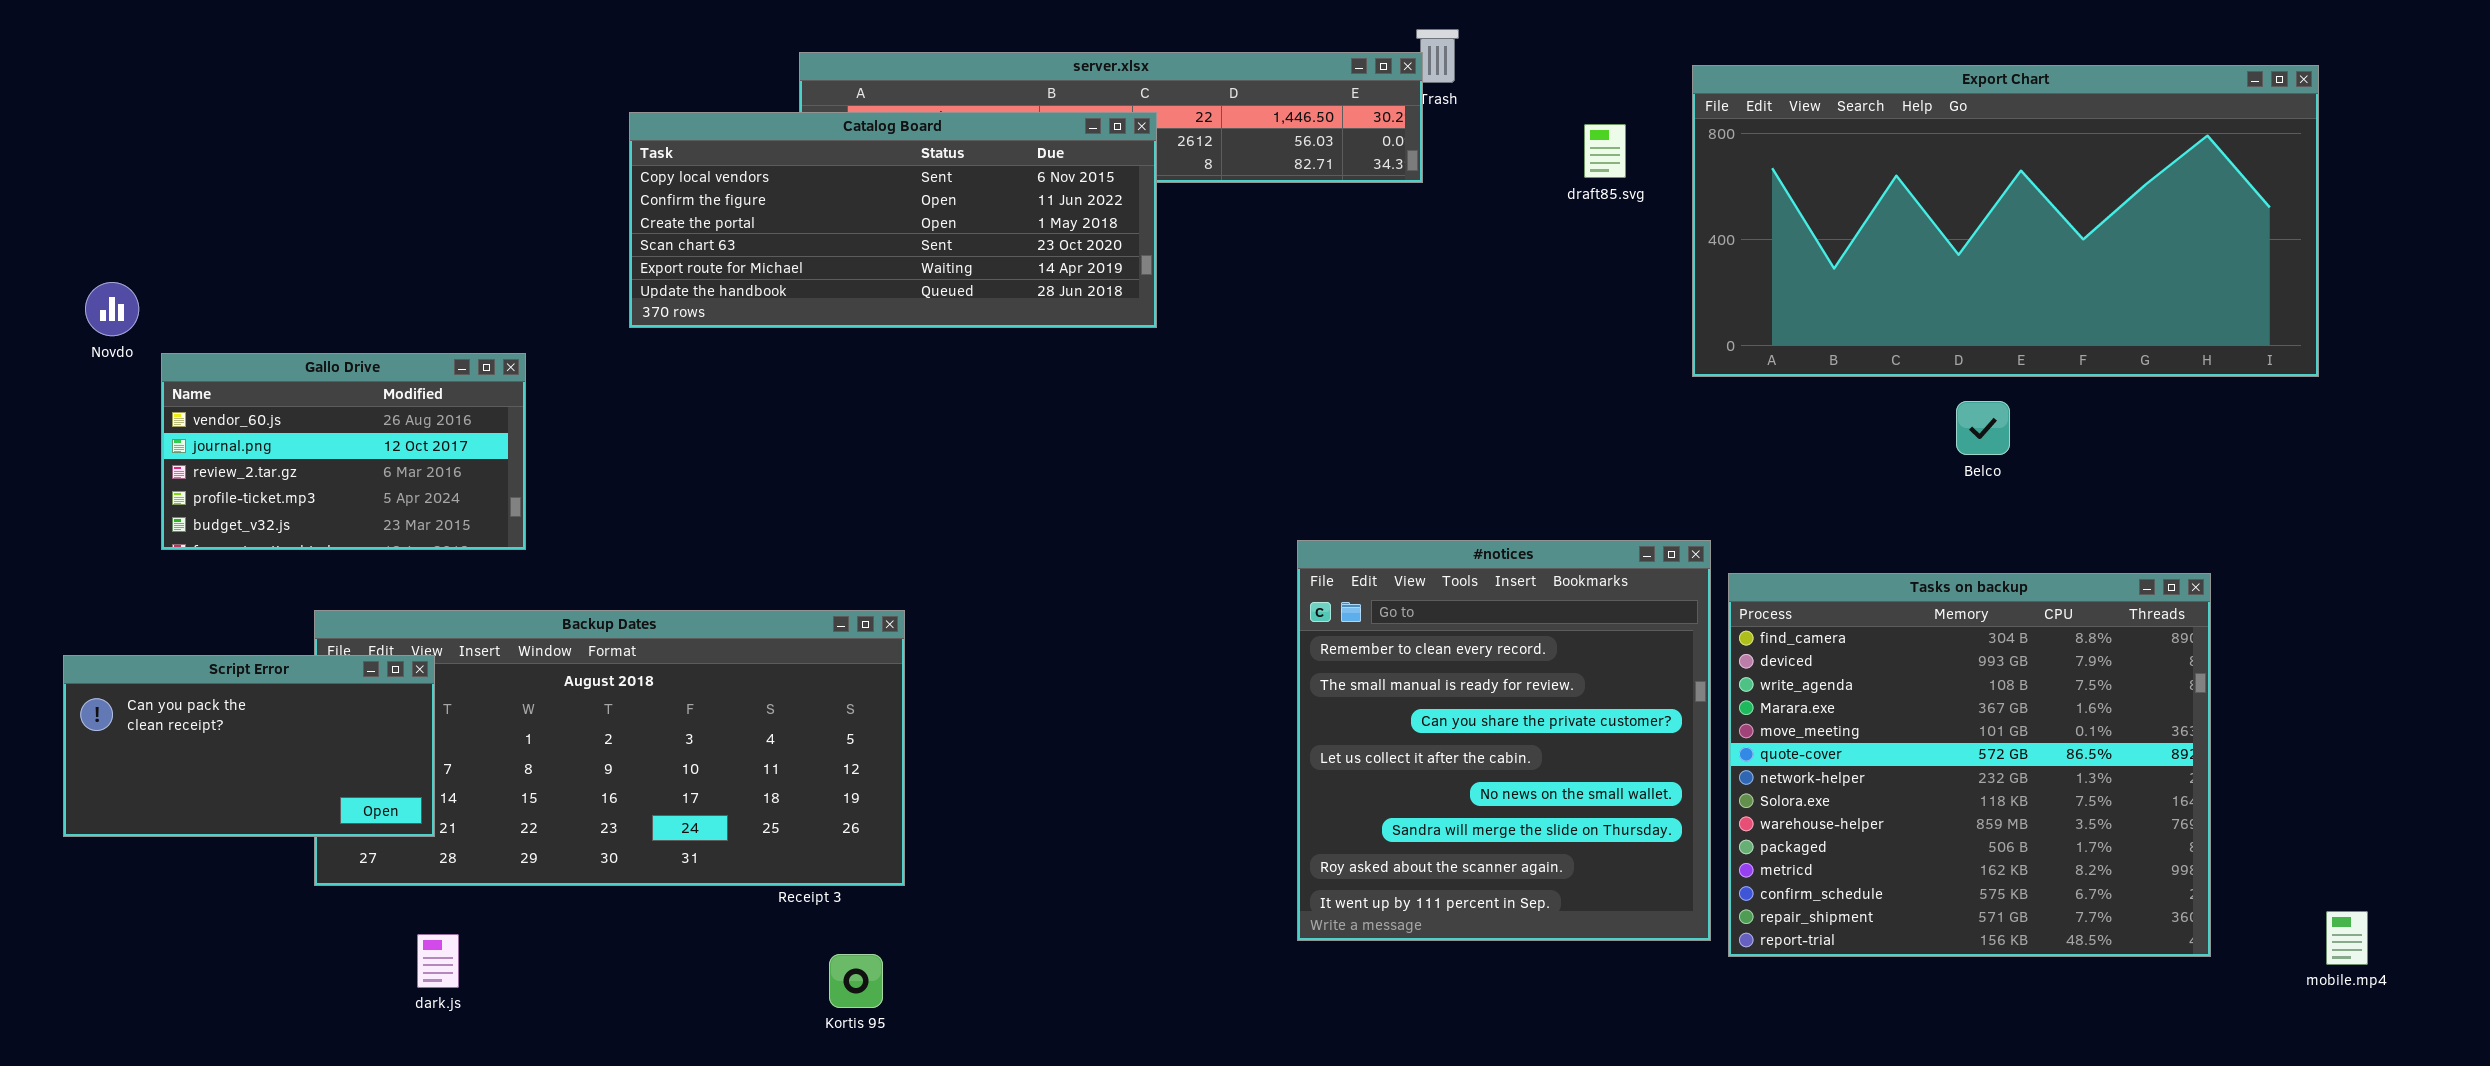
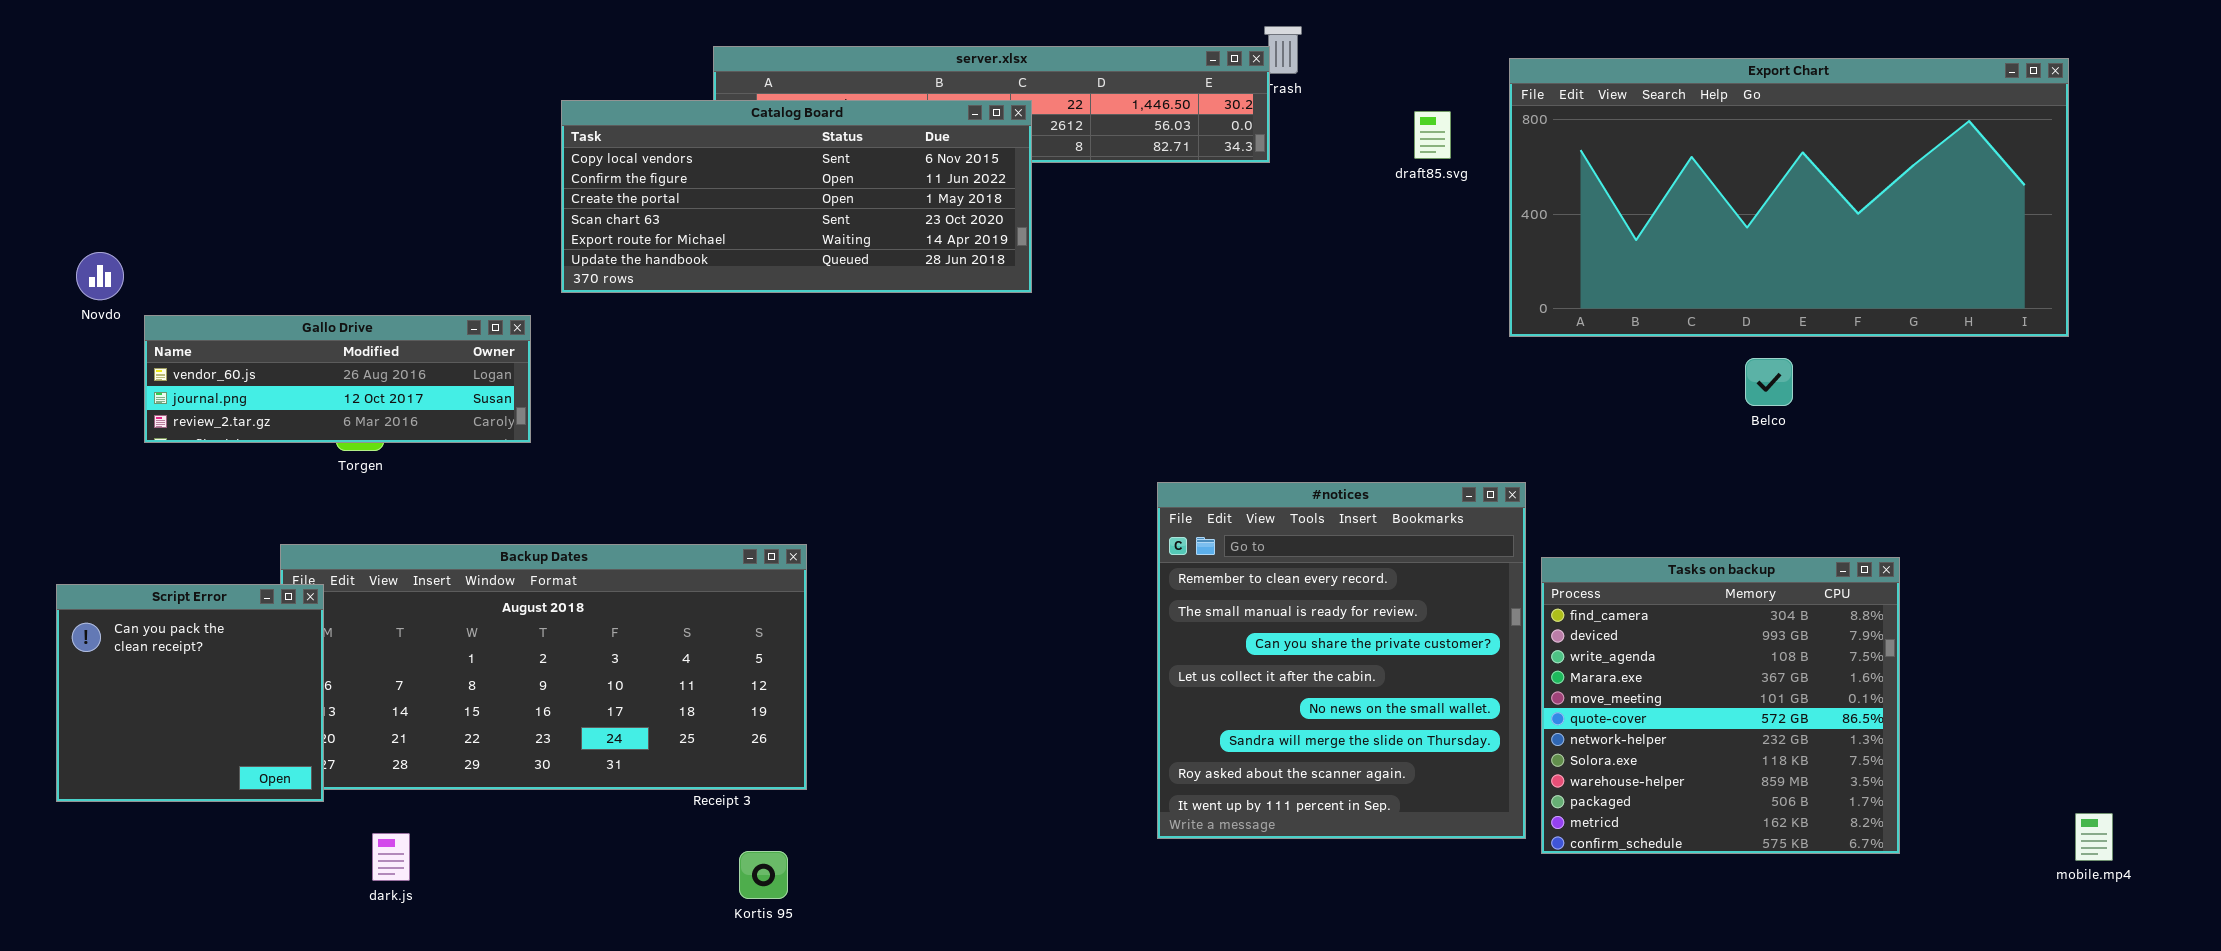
Gallo Drive: [161,353,526,550] -> [144,315,531,443], resized
Tasks on backup: [1728,573,2211,957] -> [1541,557,1900,854], resized
Script Error: [63,655,435,837] -> [56,584,324,802], resized

